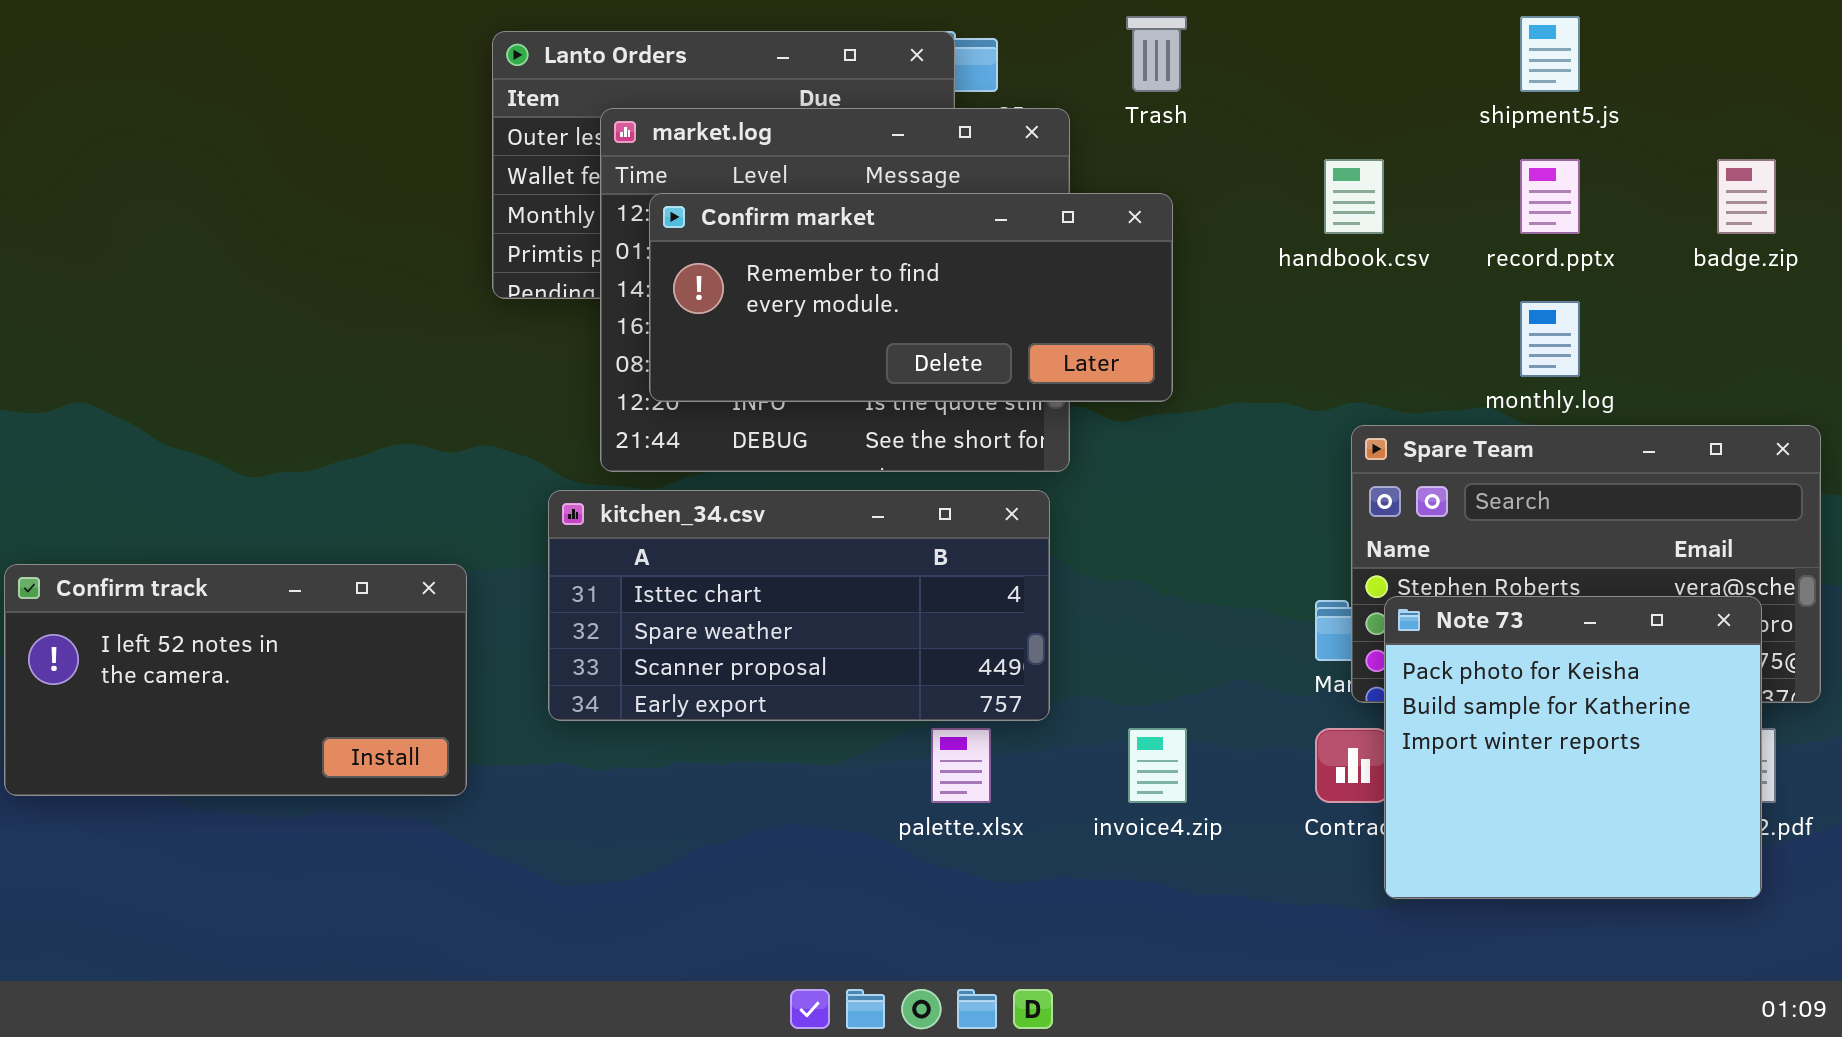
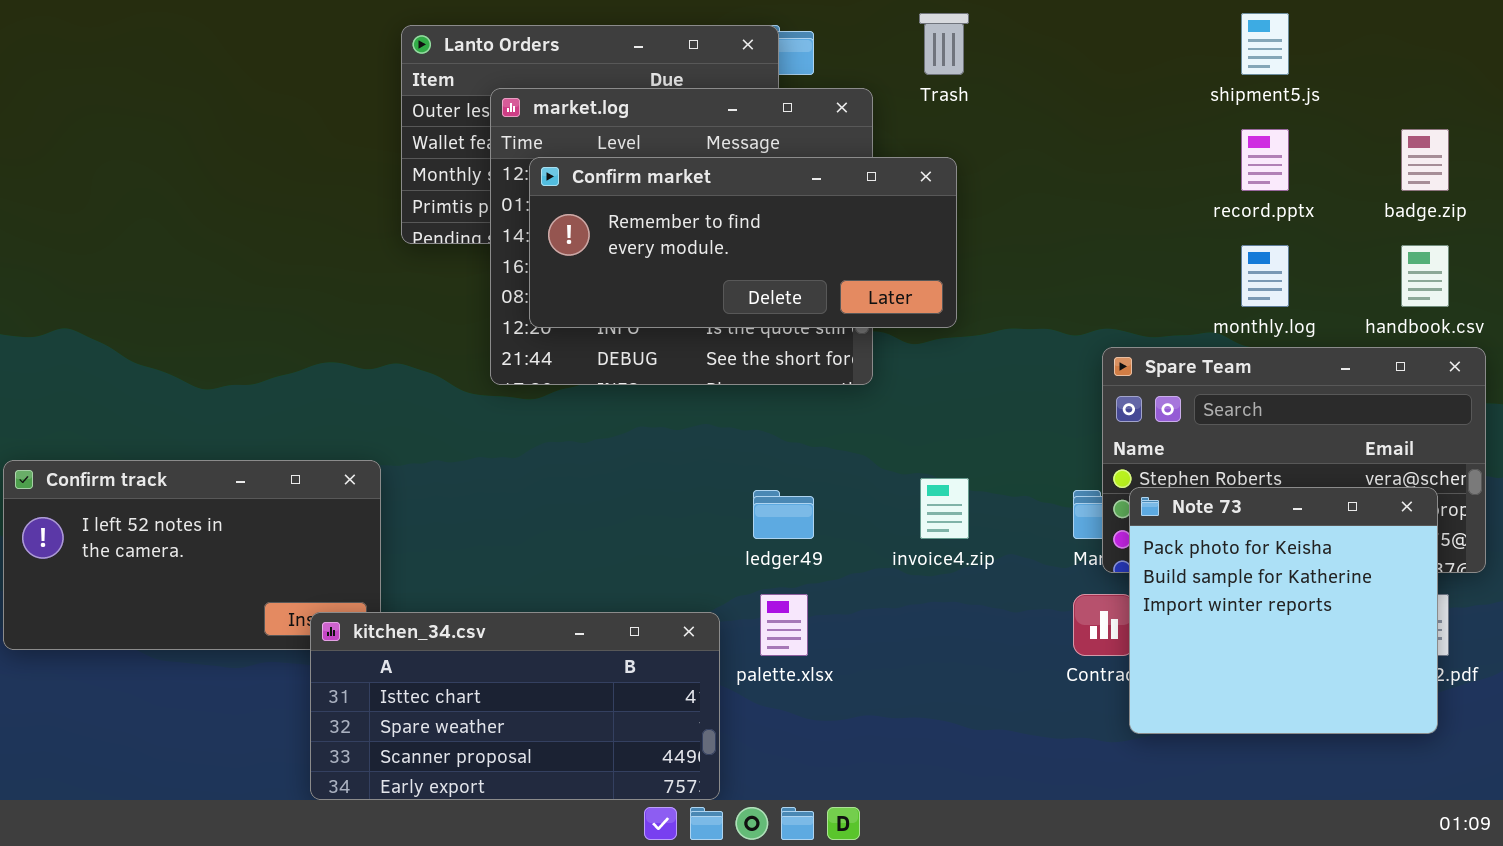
handbook.csv: [1324,159,1384,234] -> [1401,245,1449,307], moved
kitchen_34.csv: [548,490,1050,721] -> [310,612,720,800], moved
invoice4.zip: [1128,728,1187,803] -> [920,478,969,539], moved

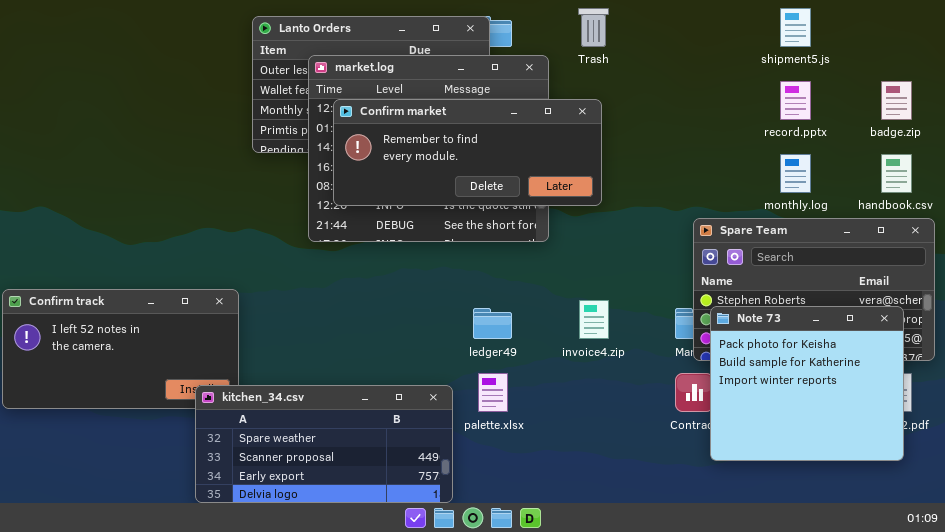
kitchen_34.csv: [310,612,720,800] -> [195,385,453,503], scrolled down 1 row

